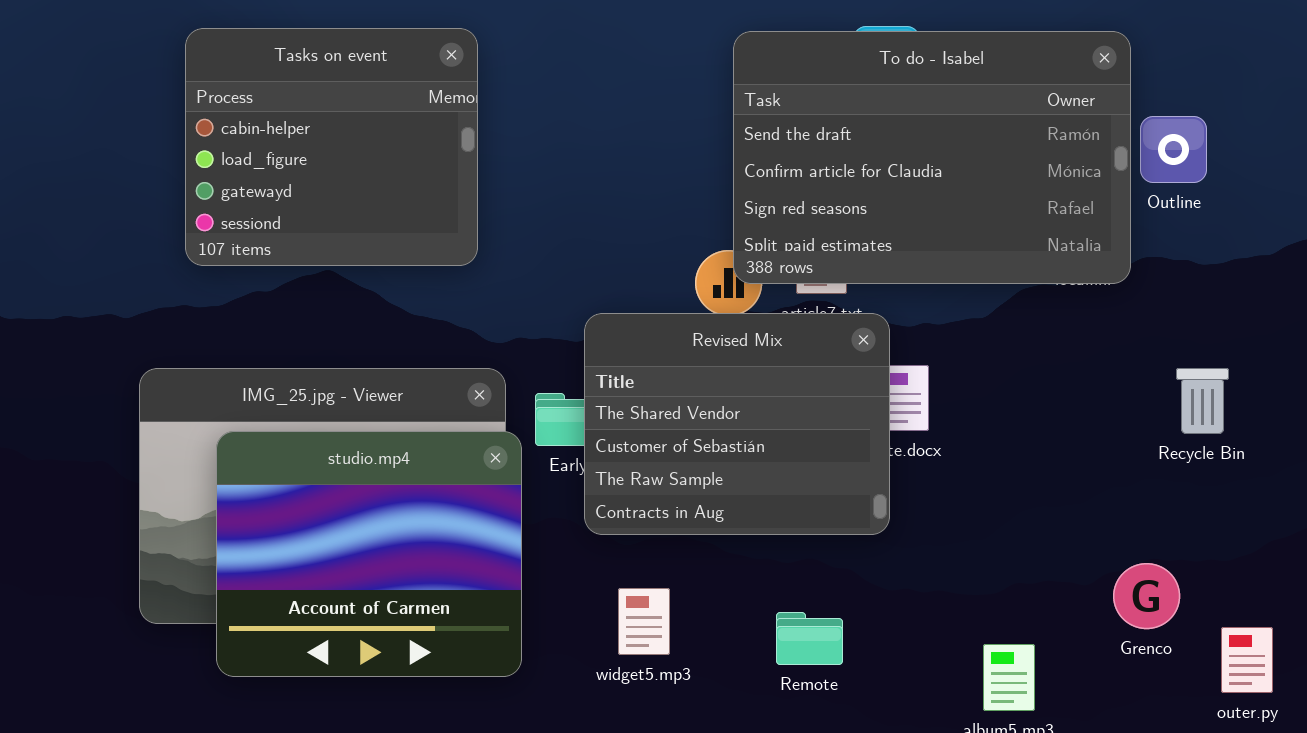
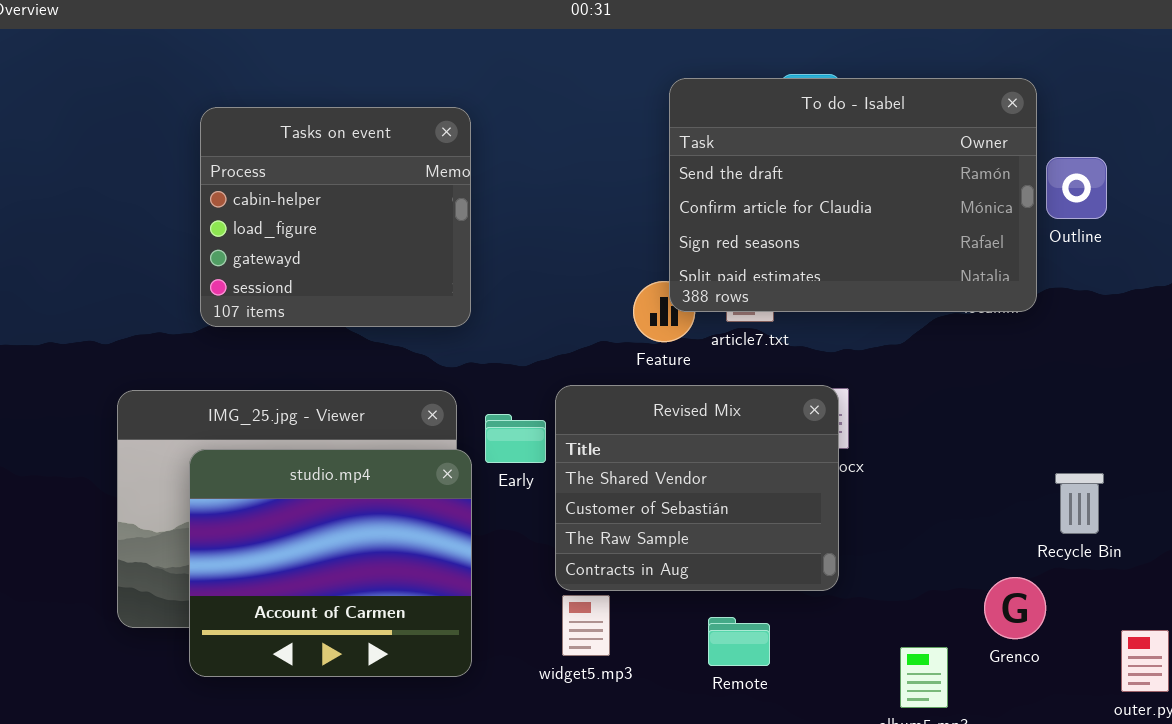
Tasks on event: [185,28,478,266] -> [200,107,471,327], moved
Revised Mix: [584,313,890,535] -> [555,385,839,591], moved
Recycle Bin: [1176,368,1229,434] -> [1055,473,1104,534], moved
Grenco: [1113,563,1180,629] -> [984,577,1046,639], moved

